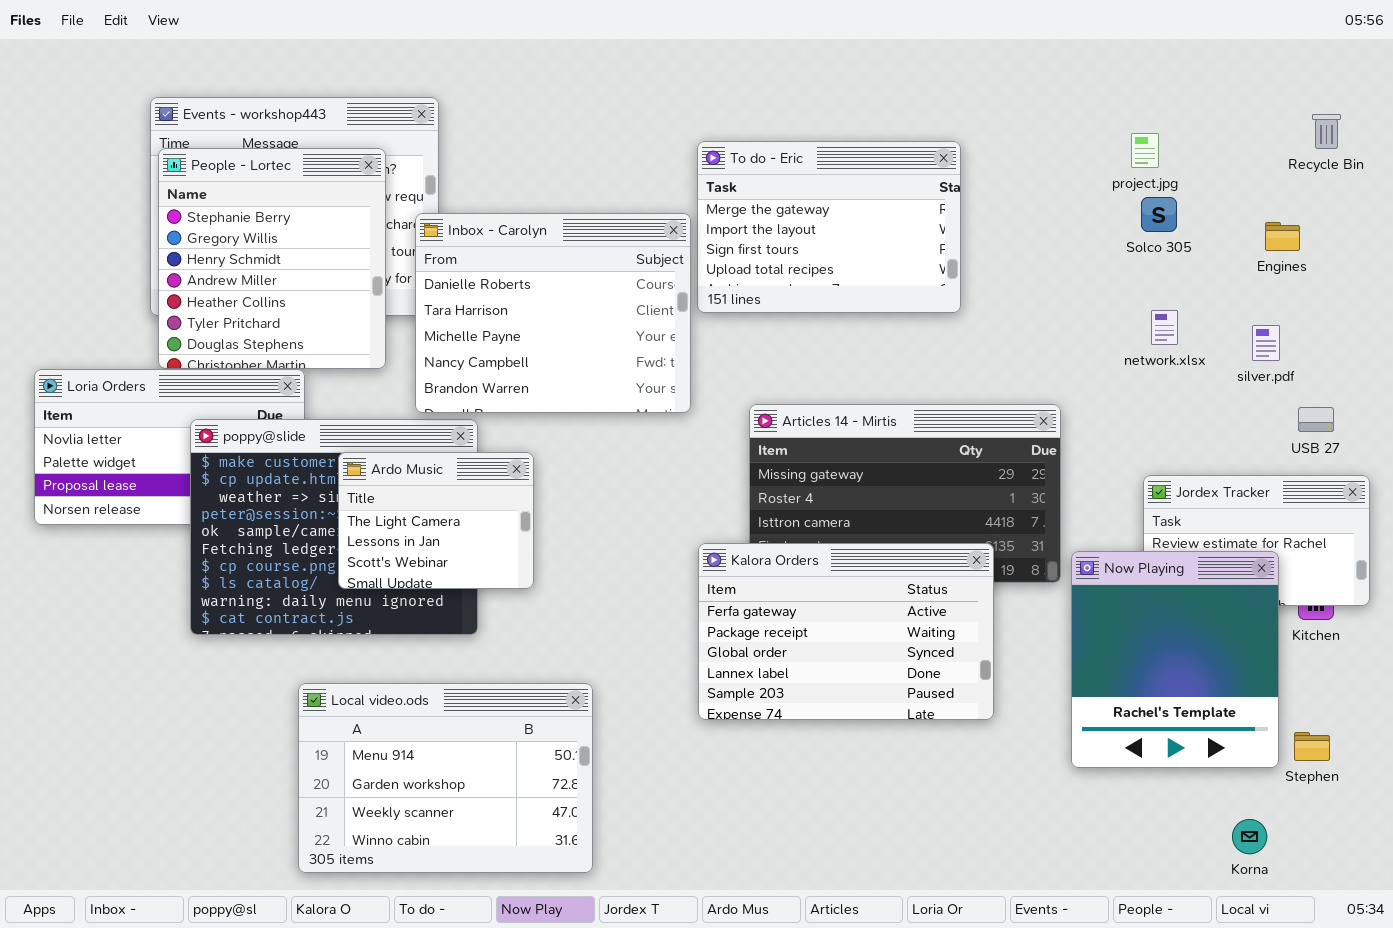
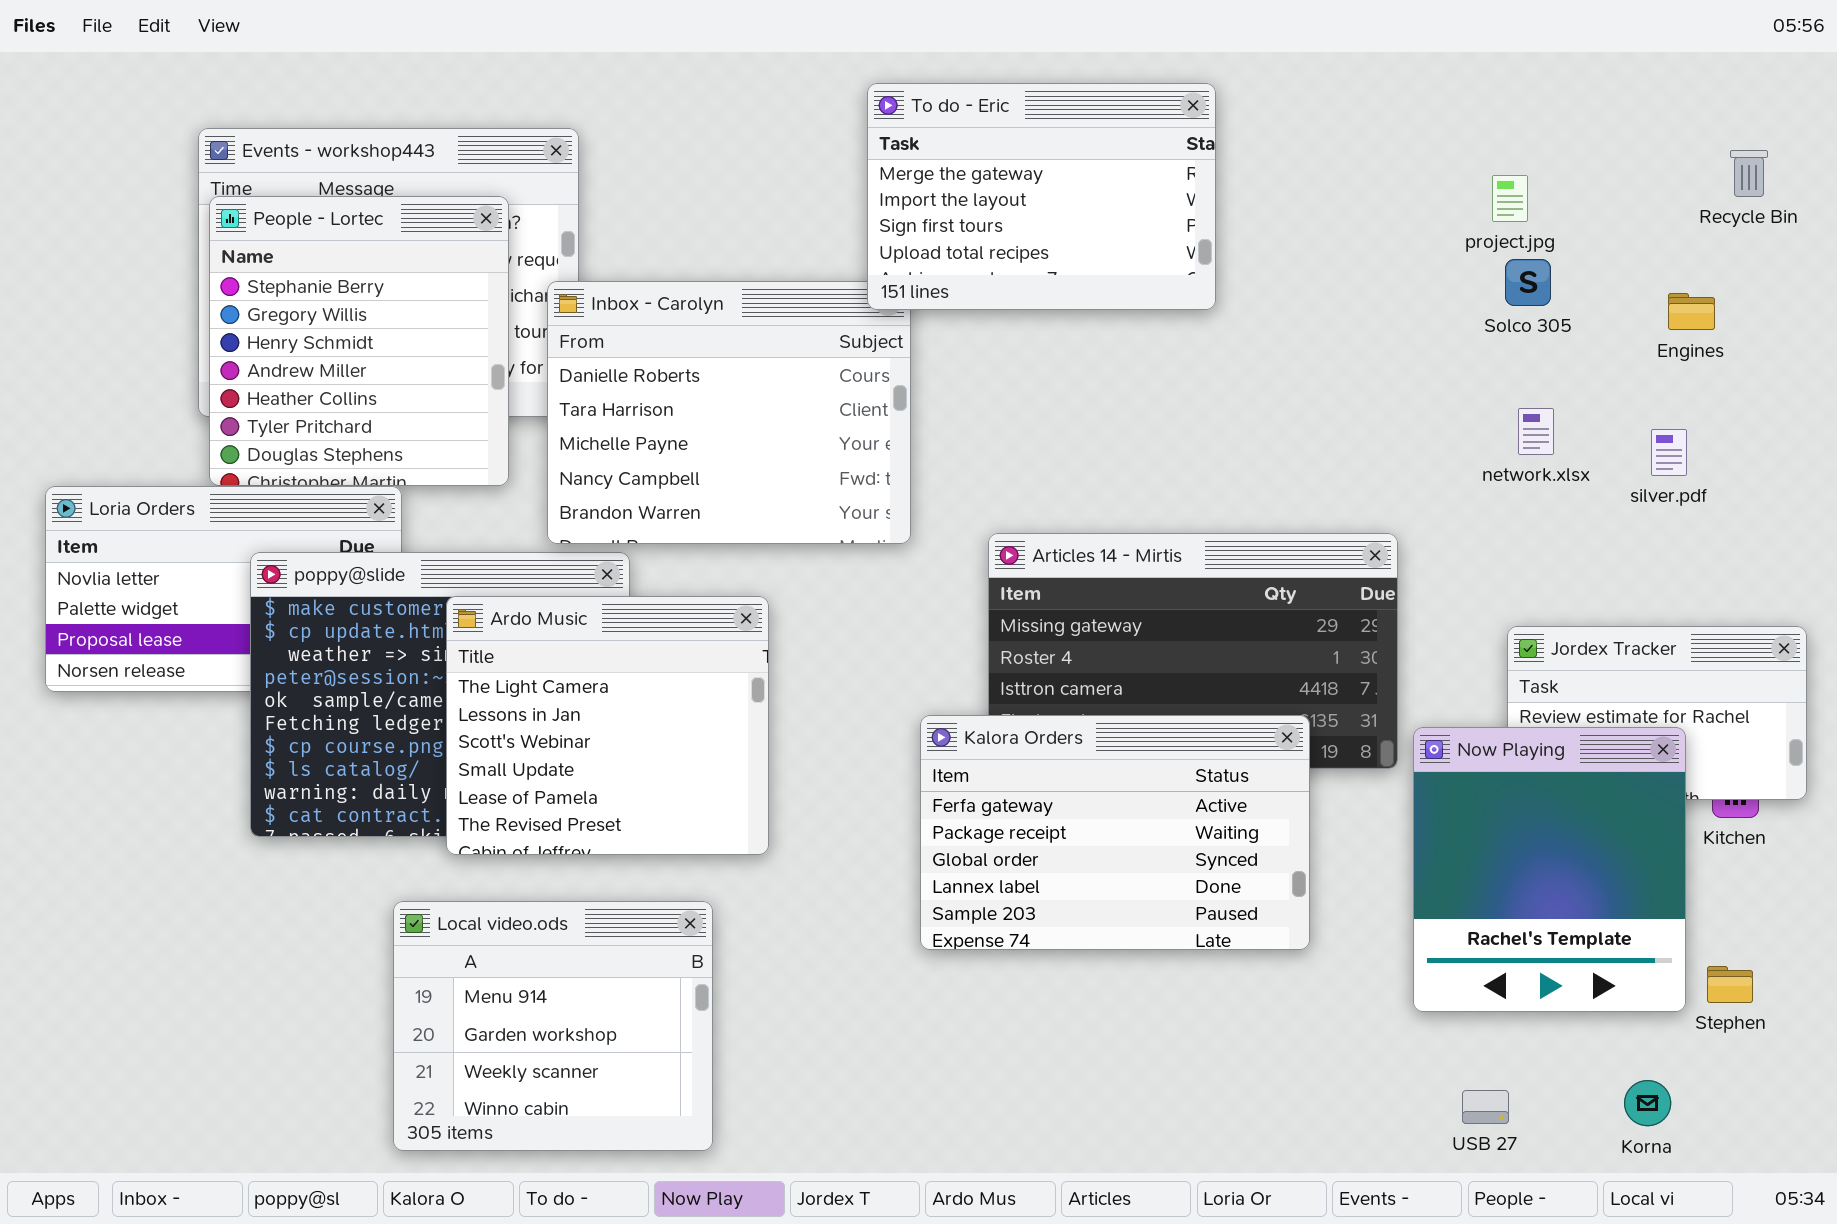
To do - Eric: [697,141,961,313] -> [867,83,1216,310], moved
USB 27: [1298,407,1334,432] -> [1462,1090,1509,1124], moved
Ardo Music: [338,452,534,589] -> [446,596,769,855], resized
Local video.ods: [298,683,593,873] -> [393,901,713,1151], resized

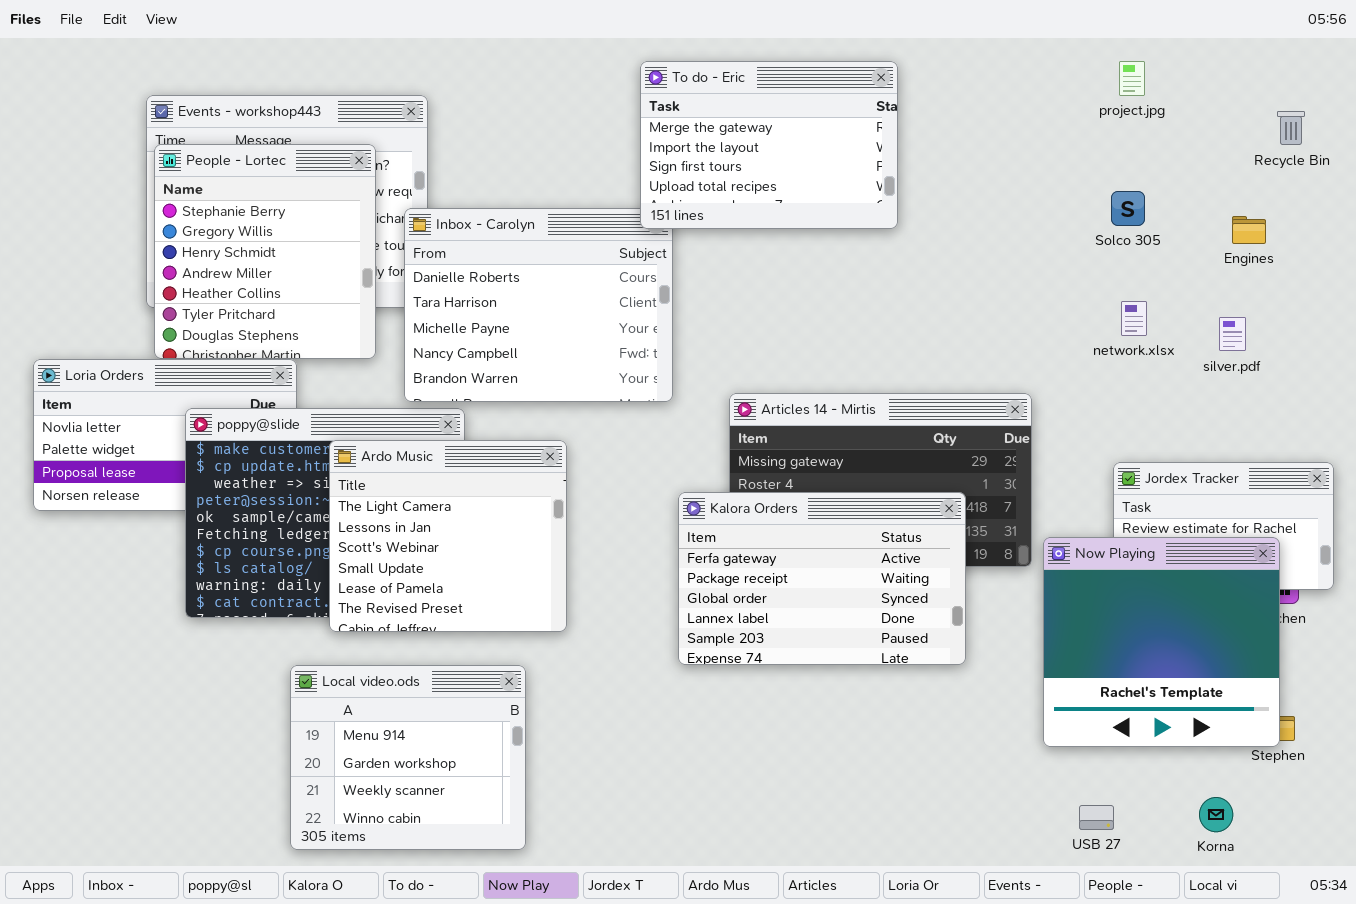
project.jpg: [1492,175,1528,222] -> [1119,61,1145,96], moved
Kalora Orders: [920,715,1310,950] -> [678,492,966,665], moved
Now Playing: [1413,727,1686,1012] -> [1043,537,1280,747], resized

